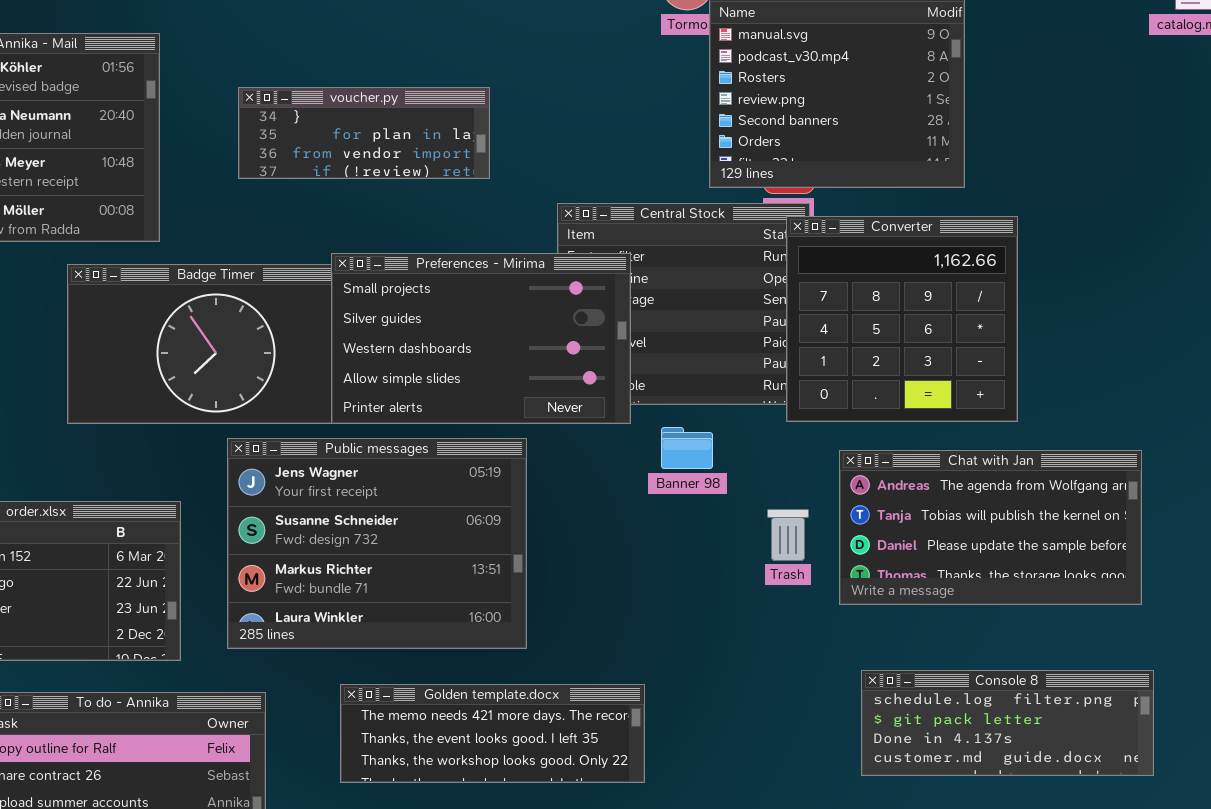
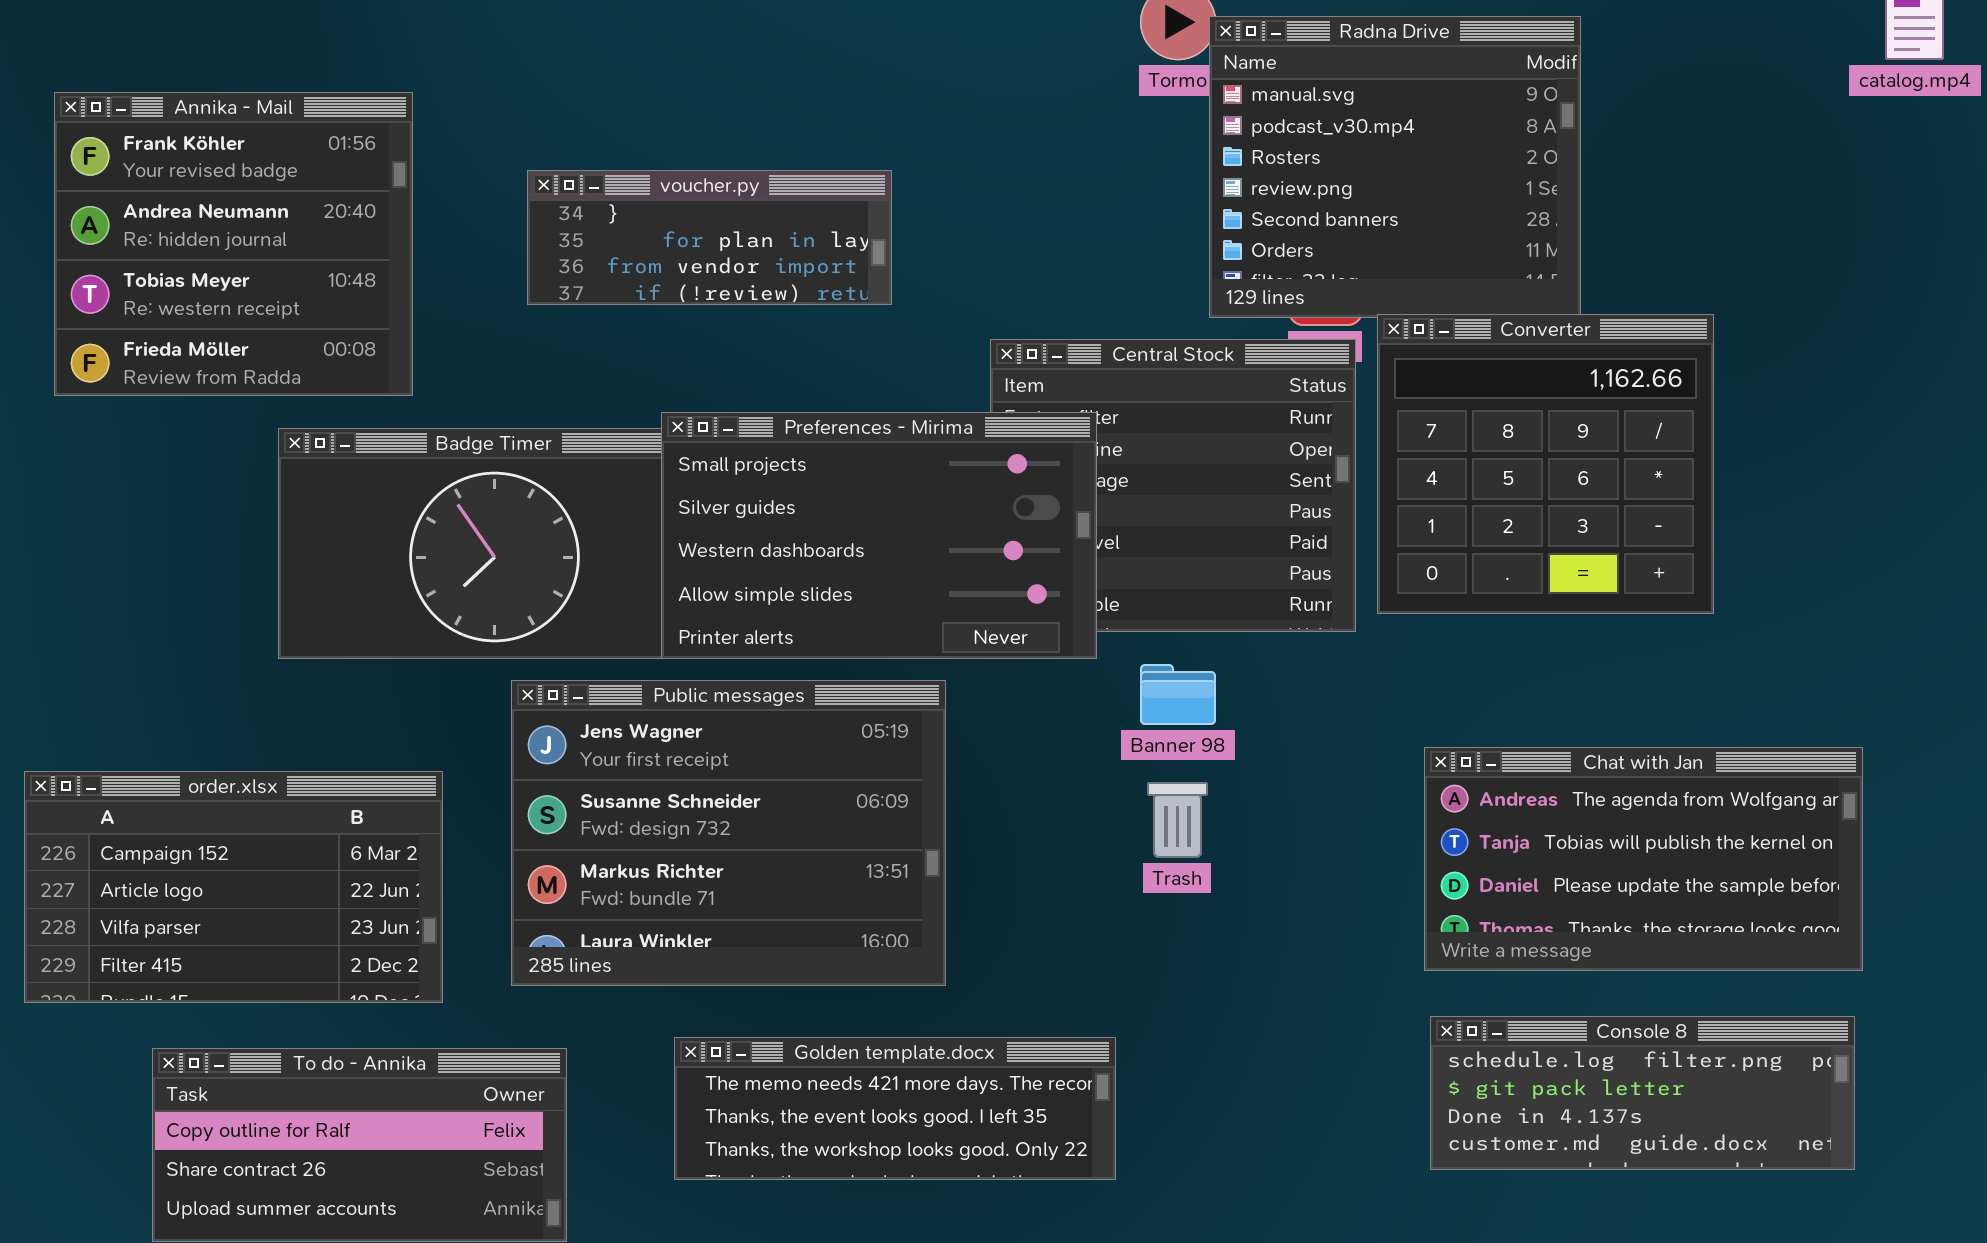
Converter: [786,216,1018,422] -> [1377,314,1714,614], moved
Chat with Jan: [839,450,1142,605] -> [1424,747,1863,971], moved
Trash: [767,509,809,561] -> [1147,782,1208,858], moved

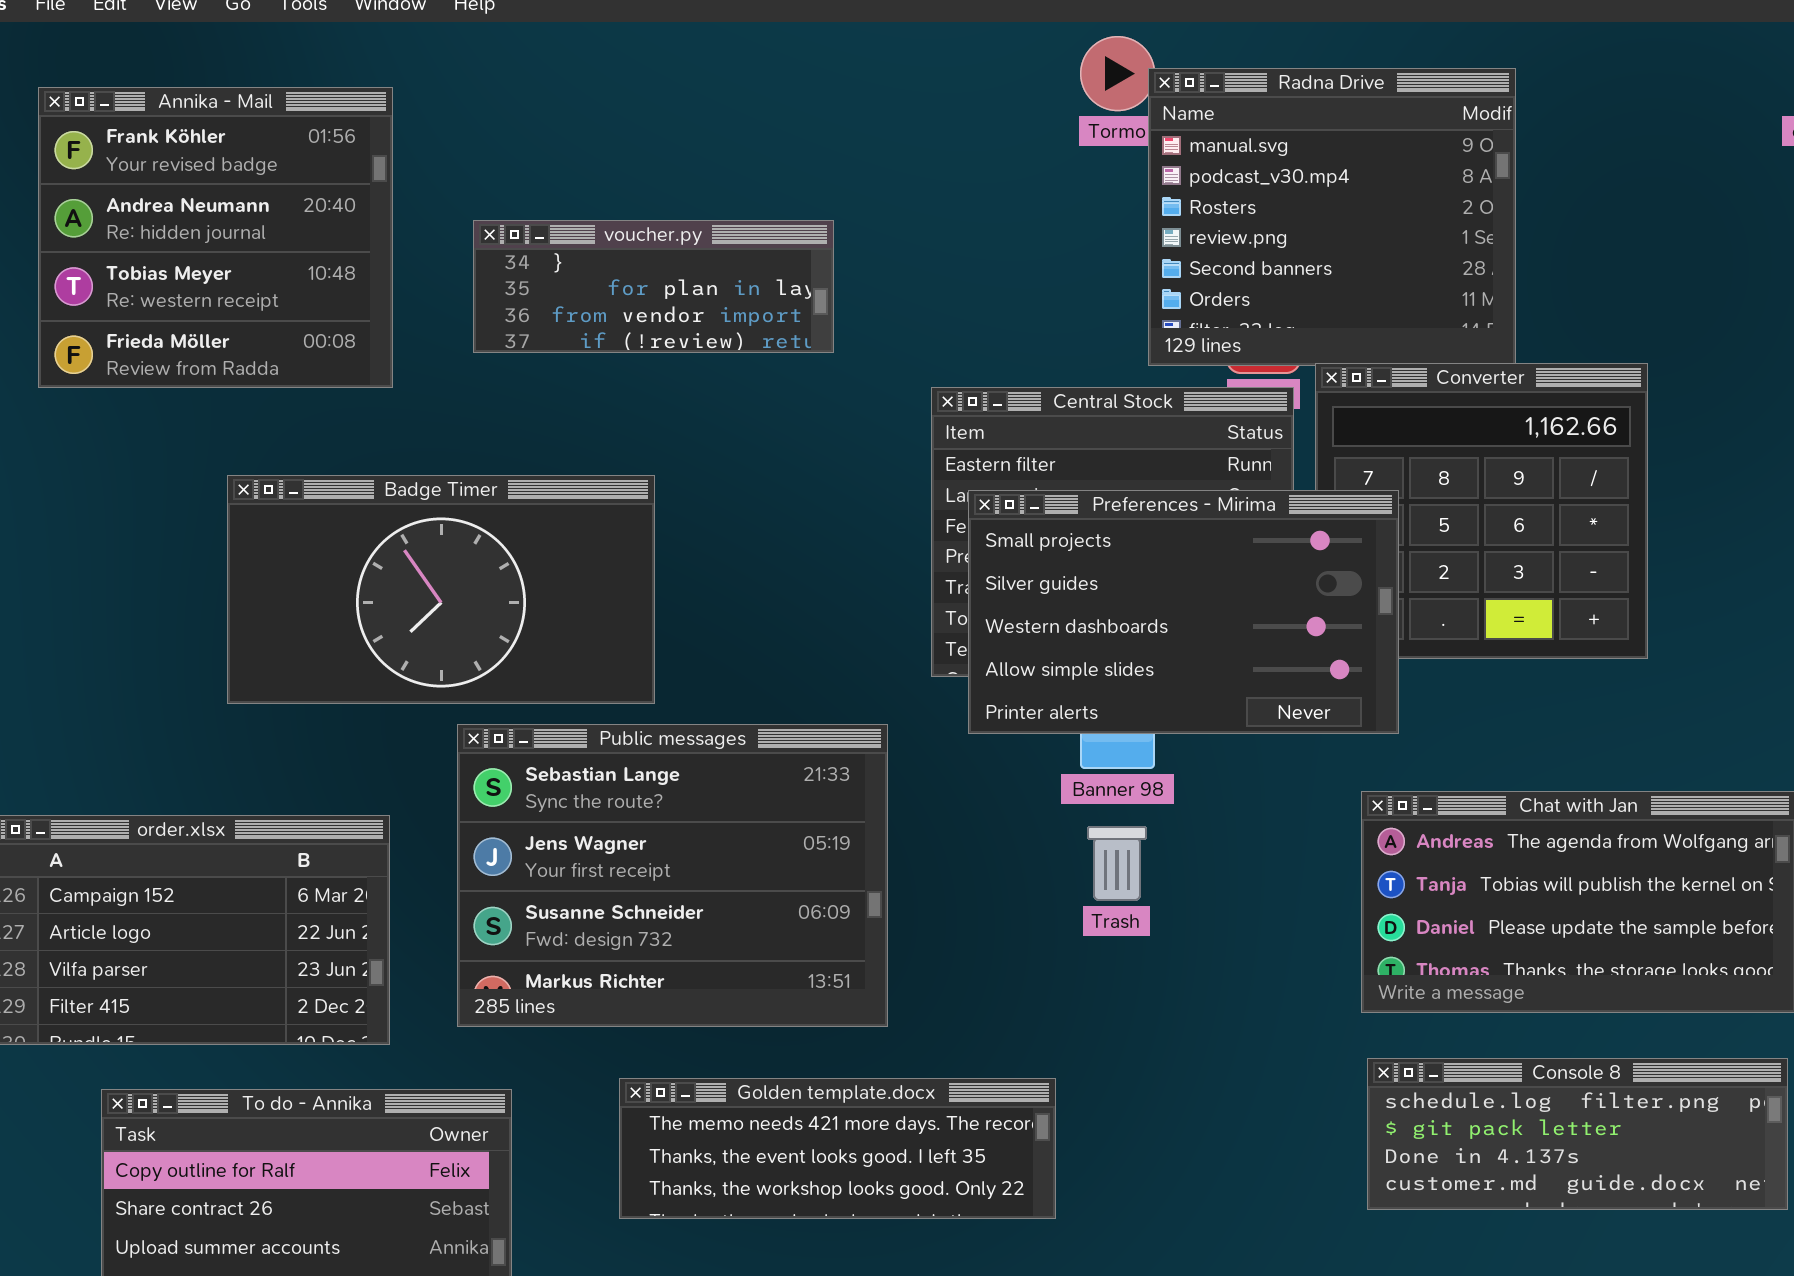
Annika - Mail: [54,92,413,396] -> [38,87,393,388], moved
Preferences - Mirima: [661,412,1097,659] -> [968,490,1399,734], moved
Public messages: [511,680,946,986] -> [457,724,888,1027], scrolled up 1 row

